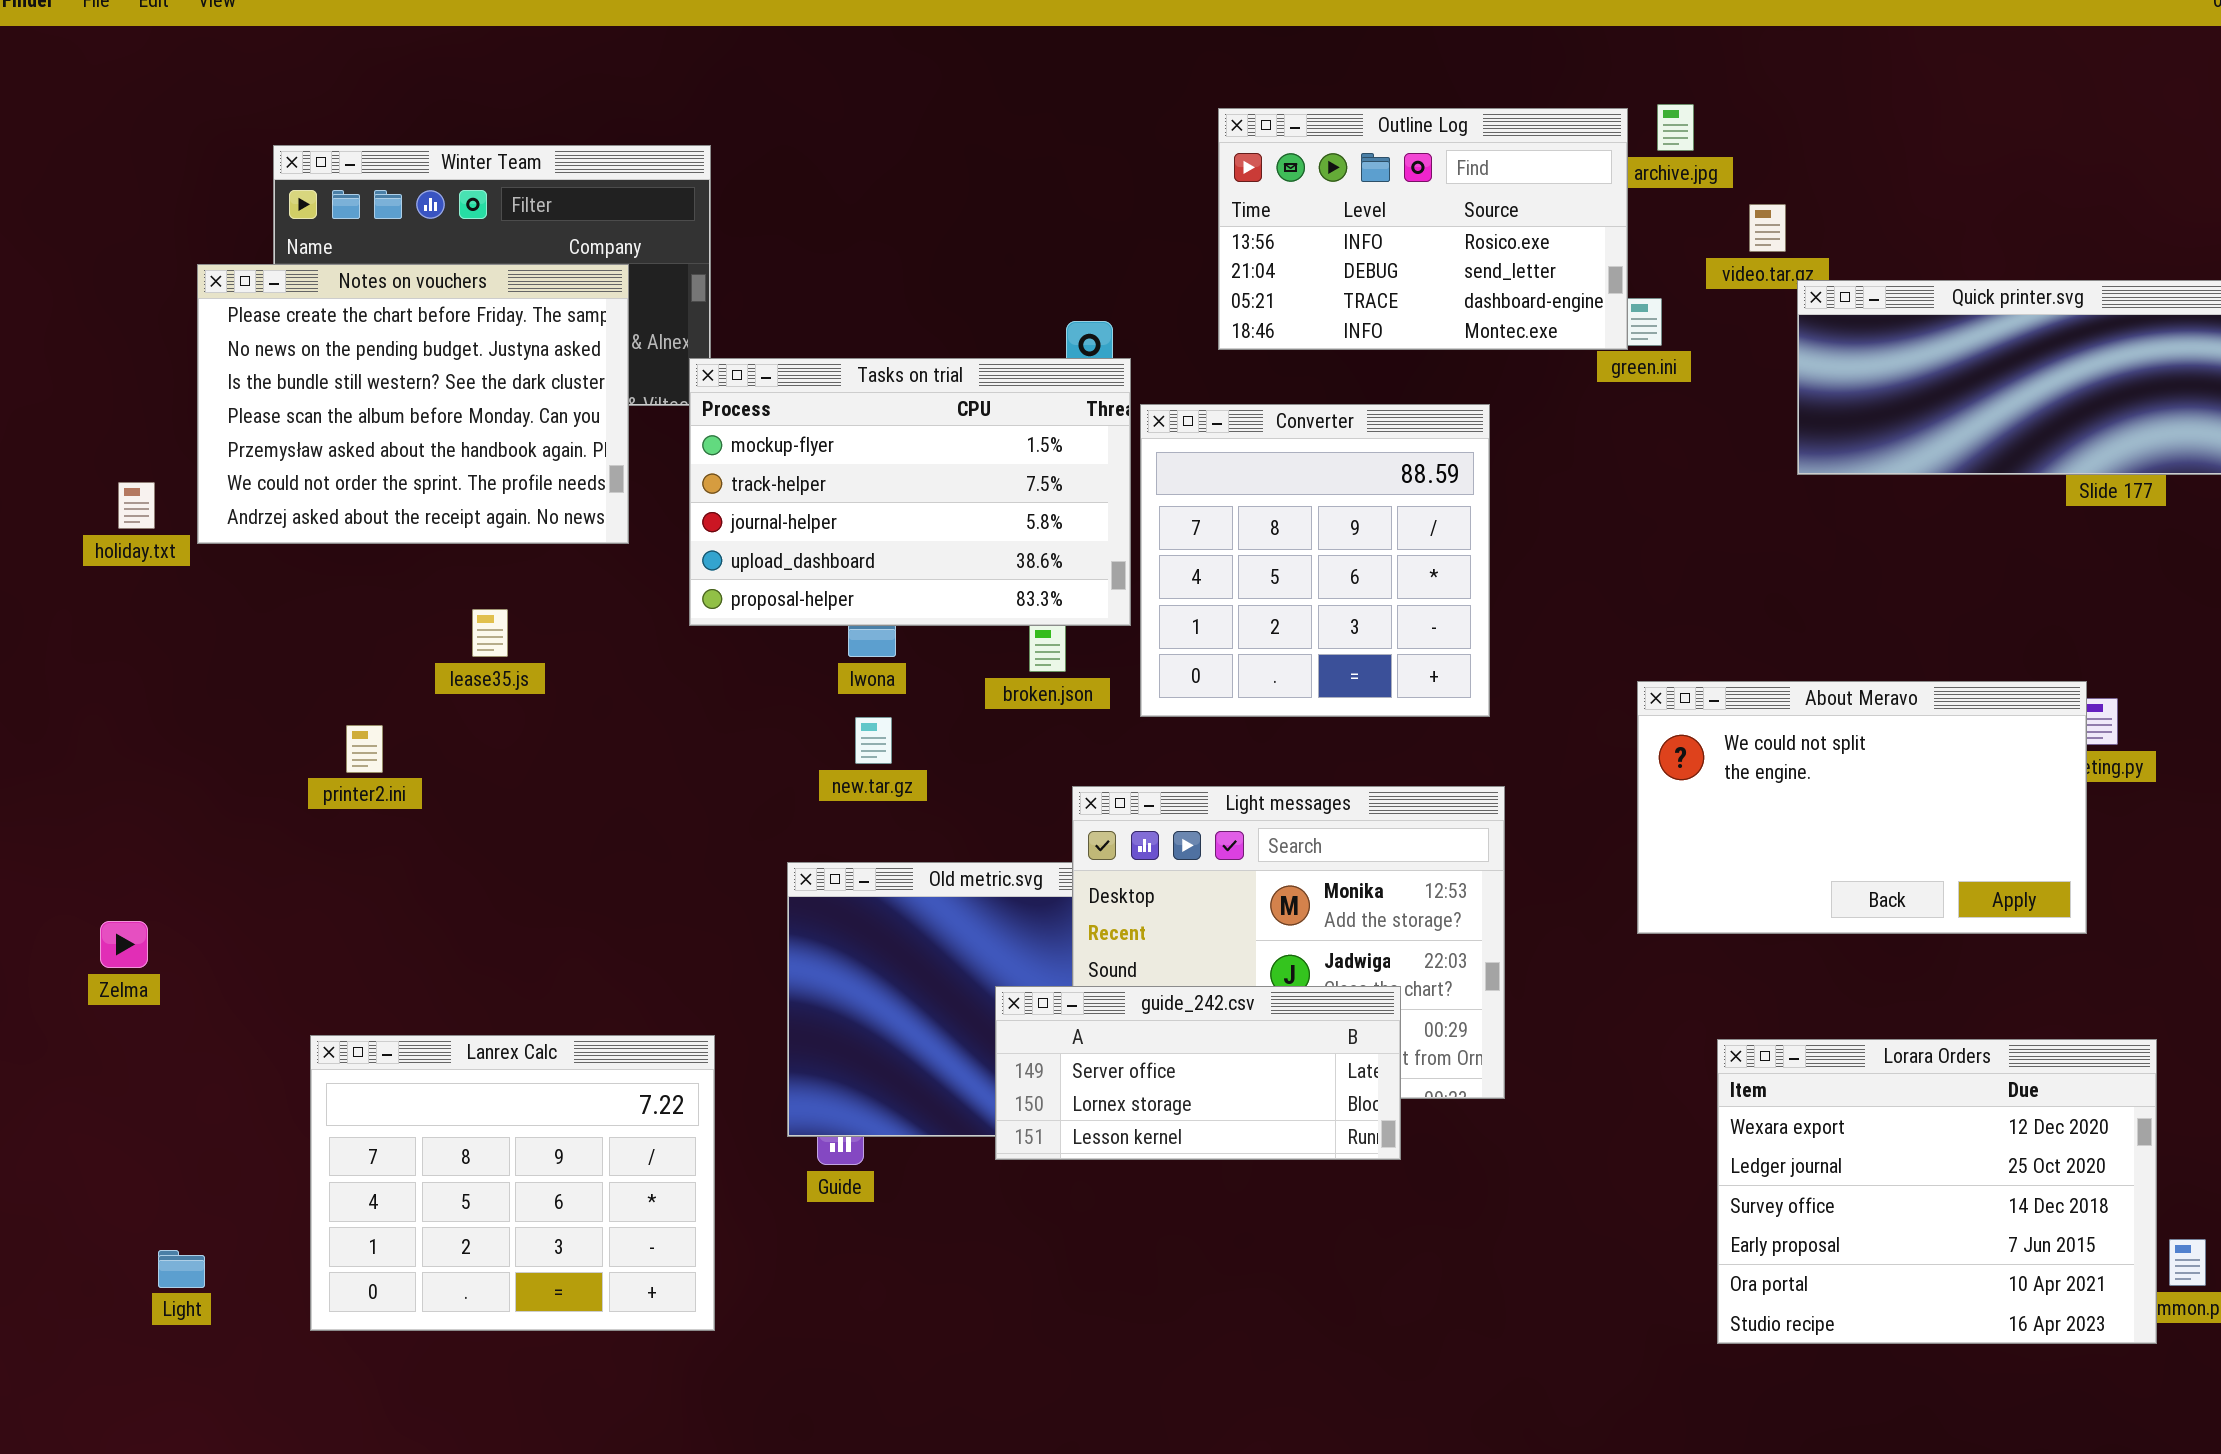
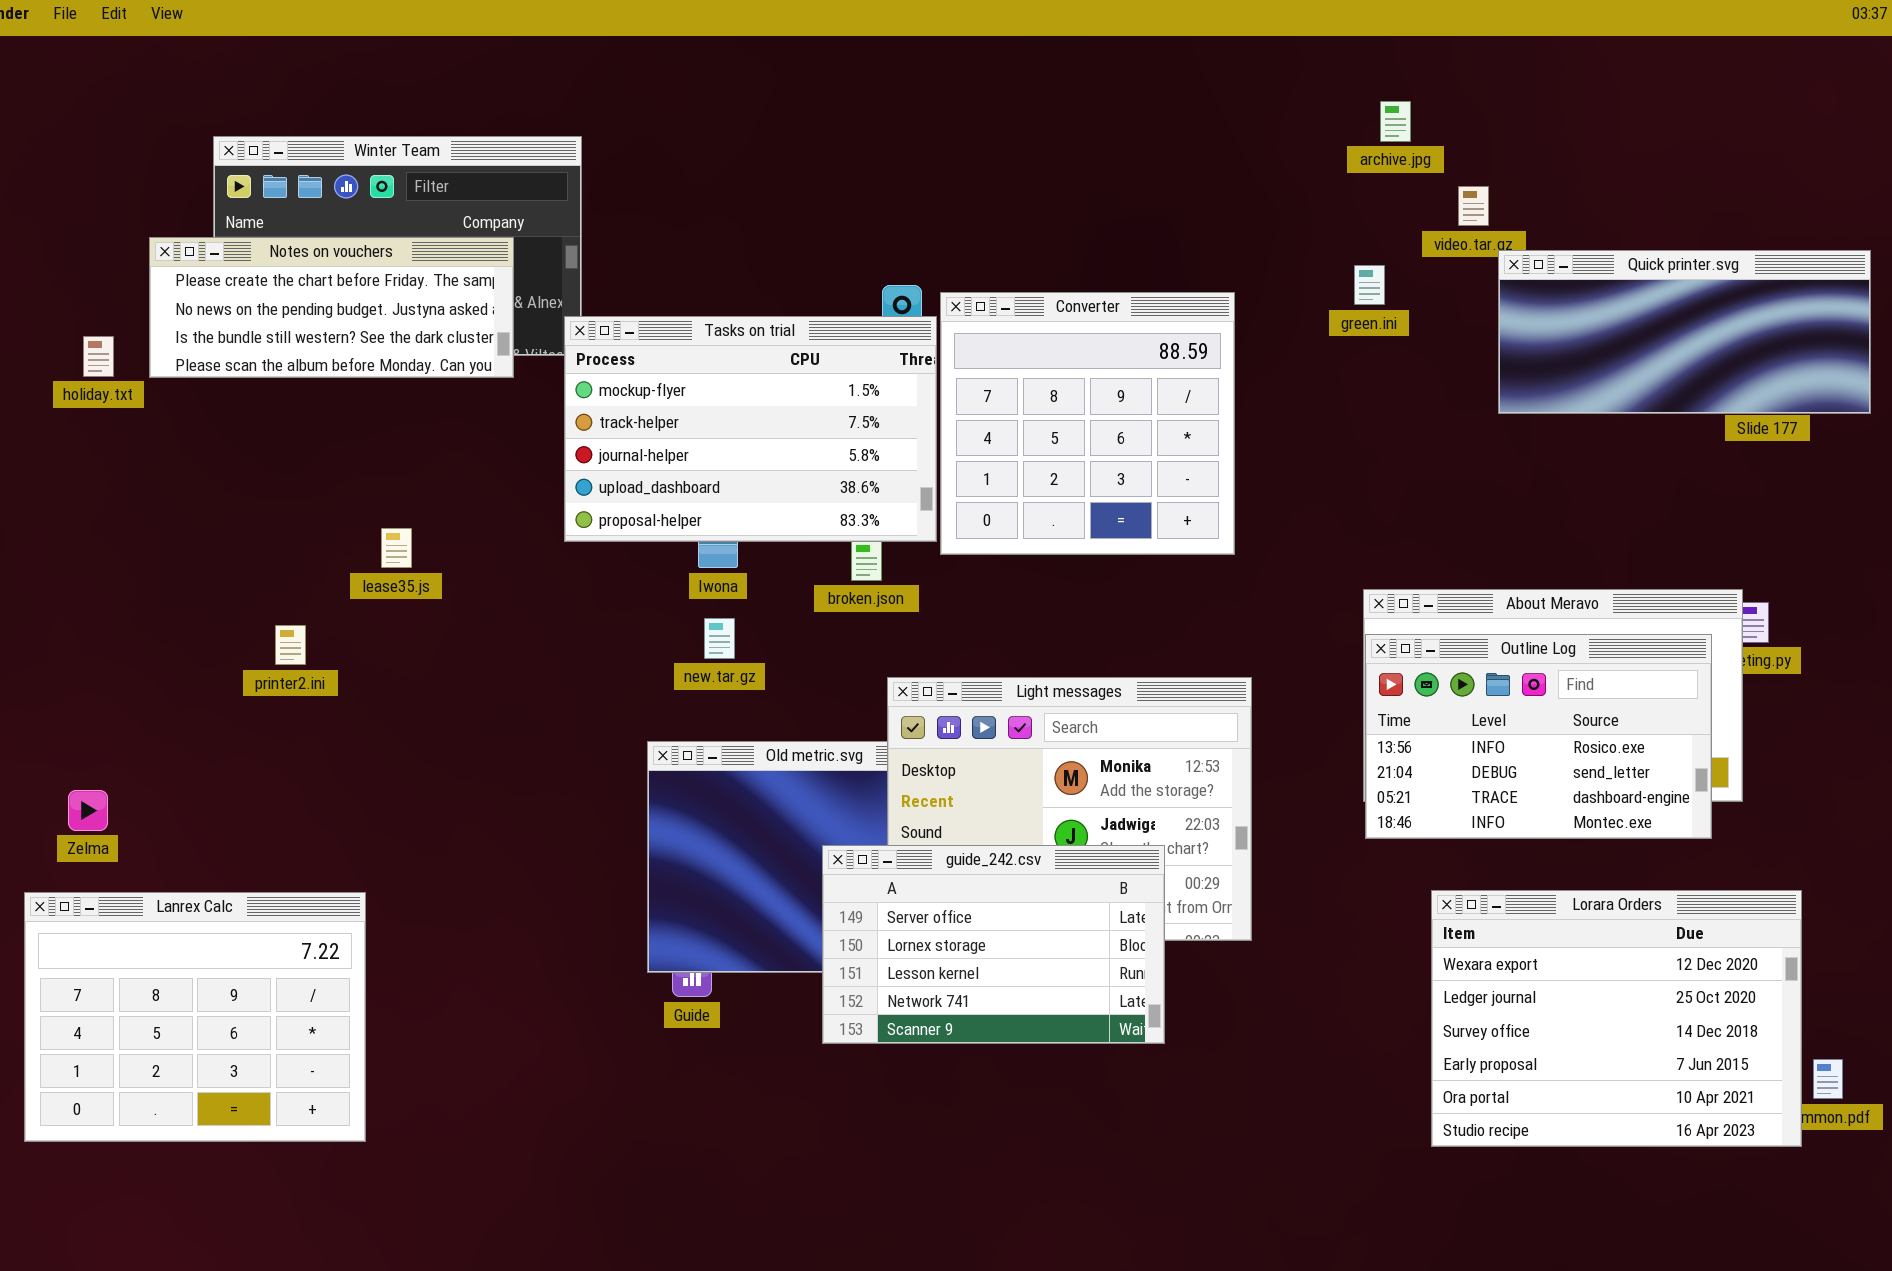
Outline Log: [1218,108,1628,350] -> [1365,634,1712,839], moved
Notes on vouchers: [197,264,629,544] -> [149,237,514,378], resized
Converter: [1140,404,1490,717] -> [940,292,1235,555], moved
holiday.txt: [118,482,155,529] -> [83,336,114,377], moved
guide_242.csv: [995,986,1401,1160] -> [822,845,1165,1044], resized
Lanrex Calc: [310,1035,715,1331] -> [24,892,366,1142], moved

